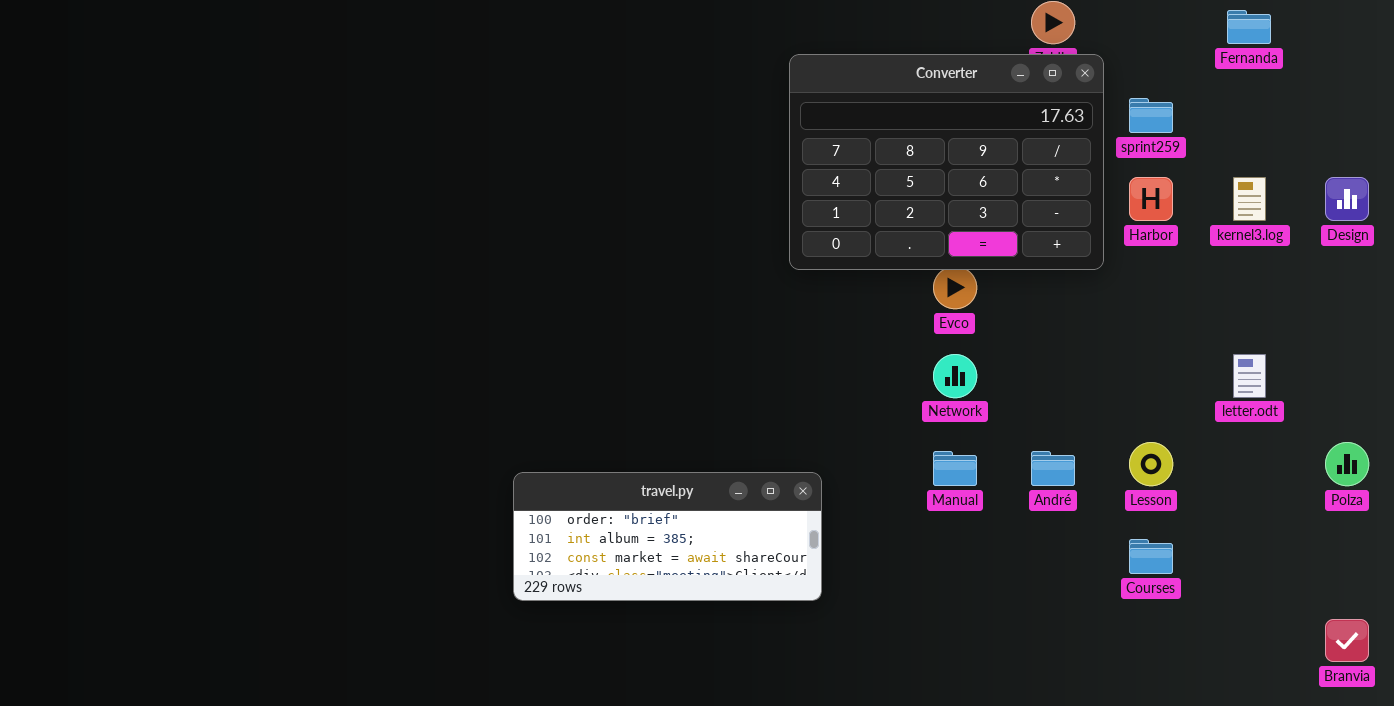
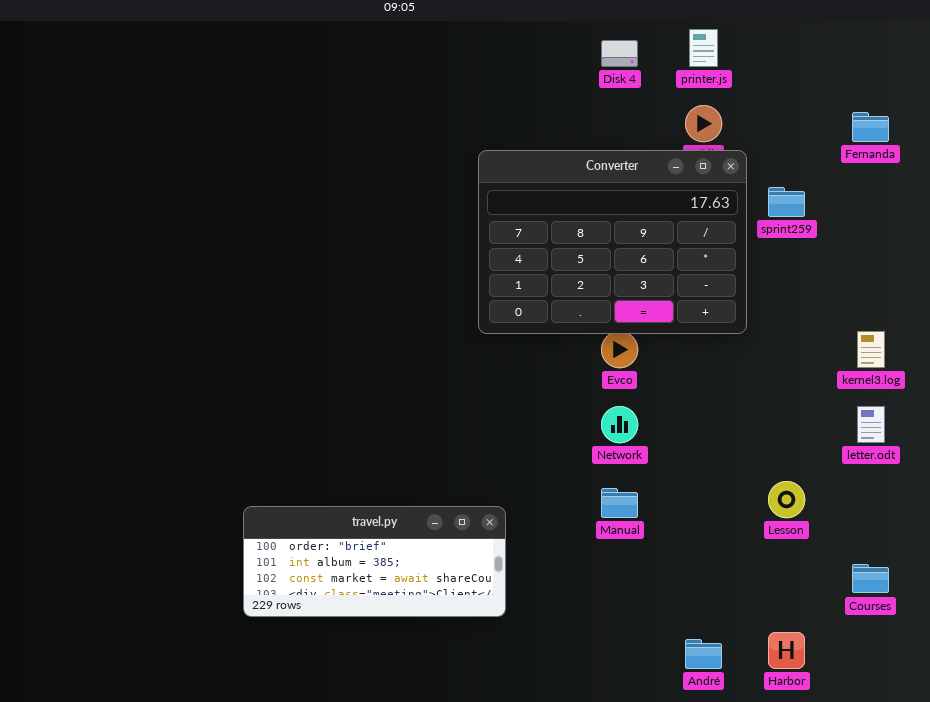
Harbor: [1129,177,1173,221] -> [768,632,805,669], moved
kernel3.log: [1233,177,1266,221] -> [857,331,885,368], moved
André: [1031,451,1075,486] -> [685,639,722,669], moved
Courses: [1129,539,1173,574] -> [852,564,889,593], moved

